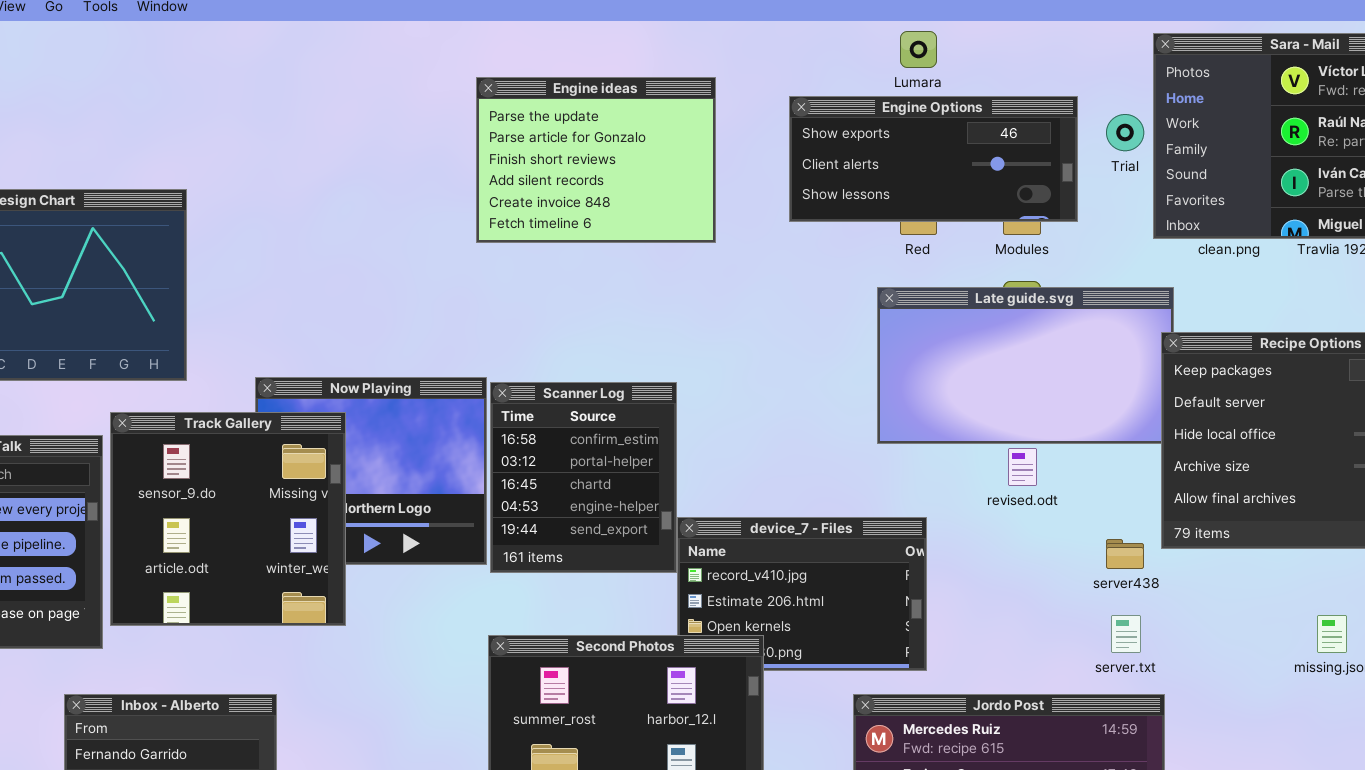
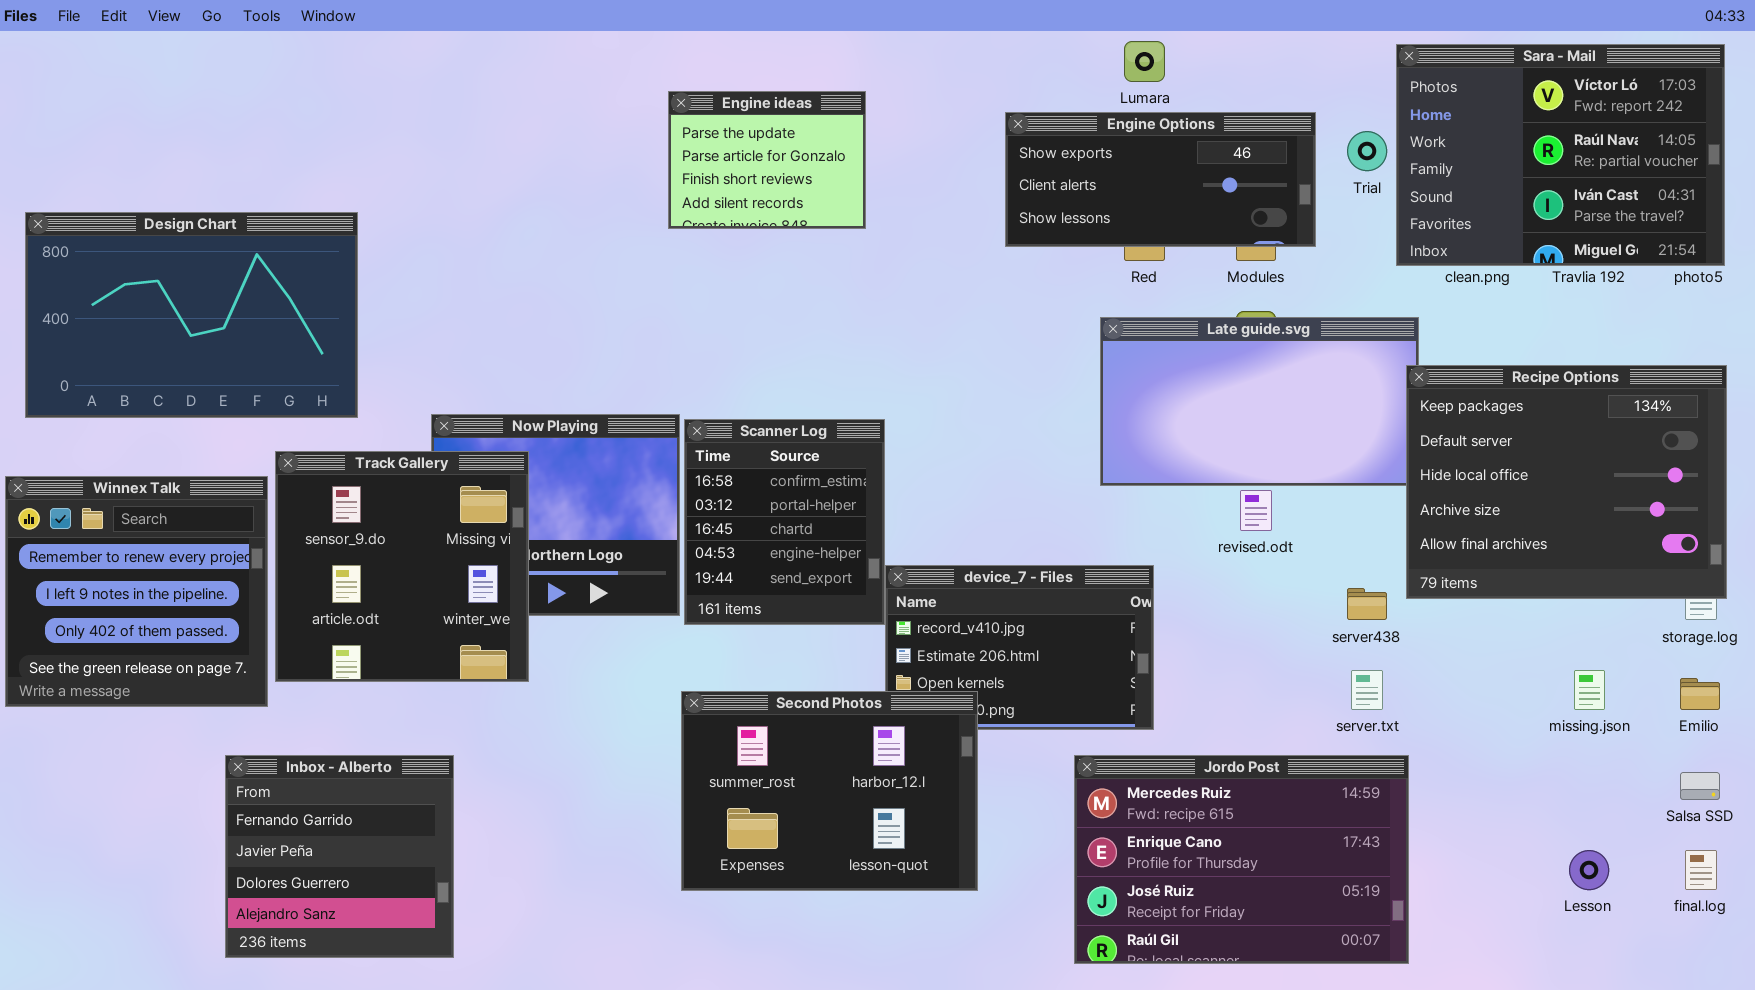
Engine ideas: [476,77,716,243] -> [668,91,866,229], resized

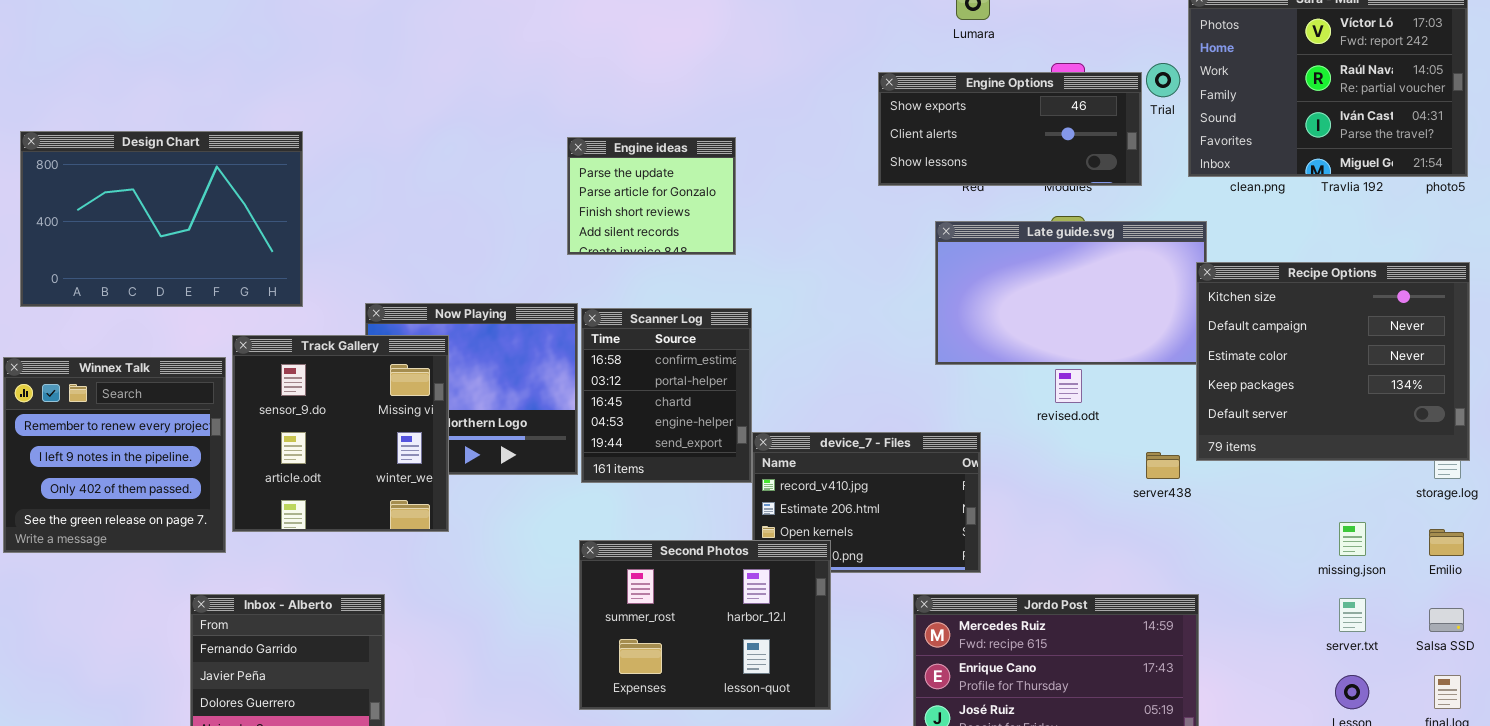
Engine ideas: [668,91,866,229] -> [567,137,736,255], moved
Engine Options: [1005,112,1316,247] -> [878,72,1142,186], moved
Recipe Options: [1406,365,1727,599] -> [1196,262,1470,461], scrolled up 3 rows
server.txt: [1351,670,1383,710] -> [1339,598,1366,632], moved

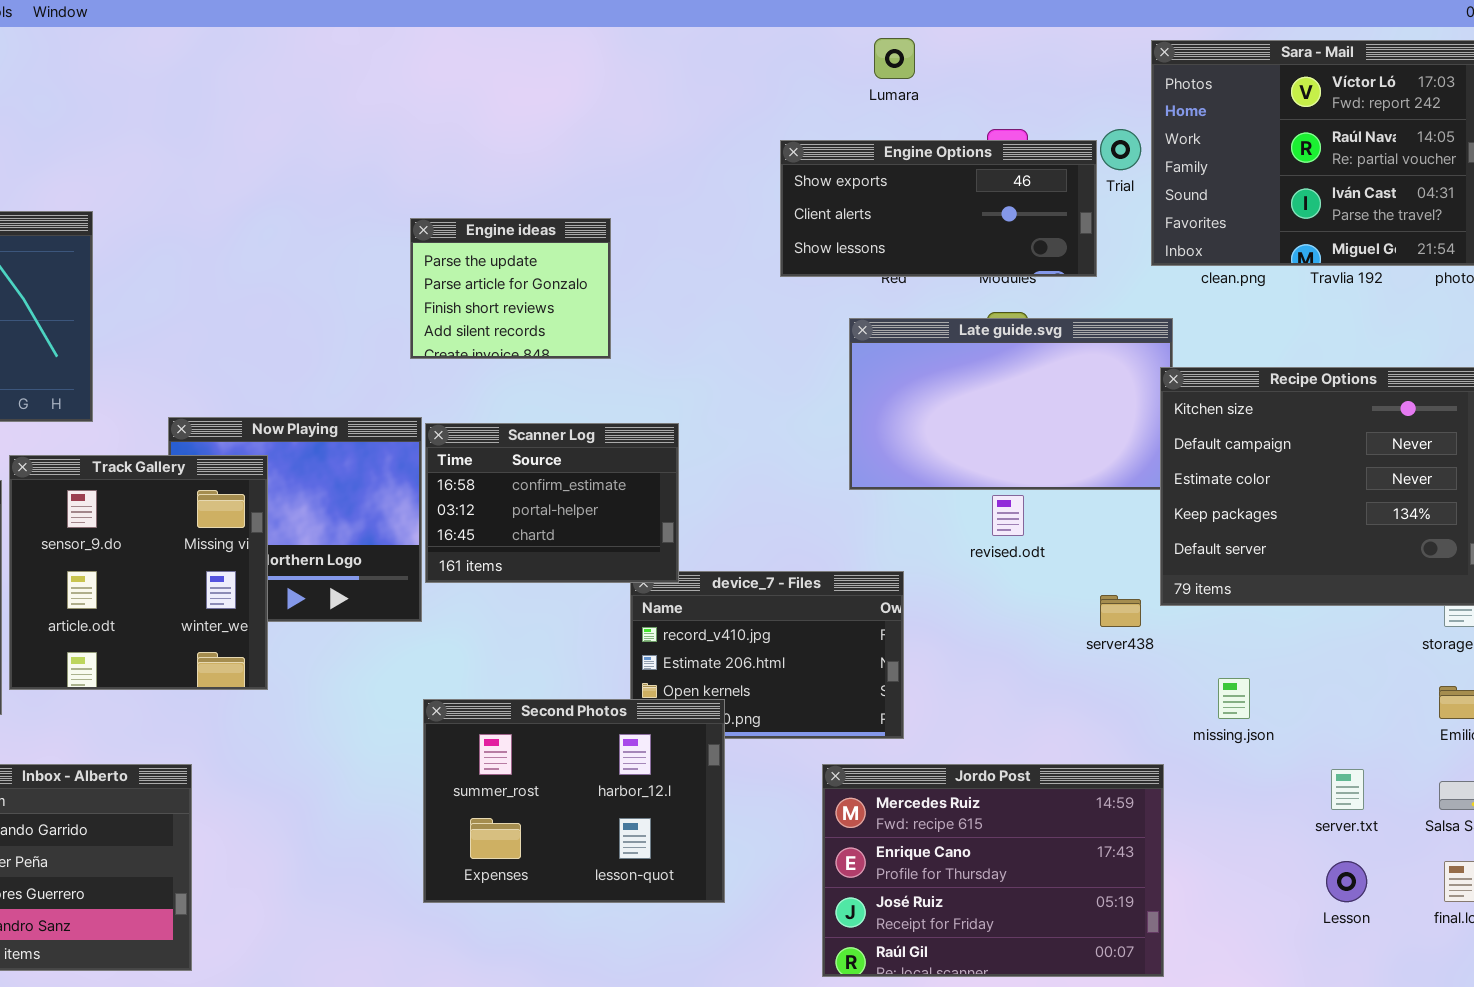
Scanner Log: [581,308,752,483] -> [425,423,679,583], resized
missing.json: [1339,522,1366,556] -> [1218,678,1250,719], moved

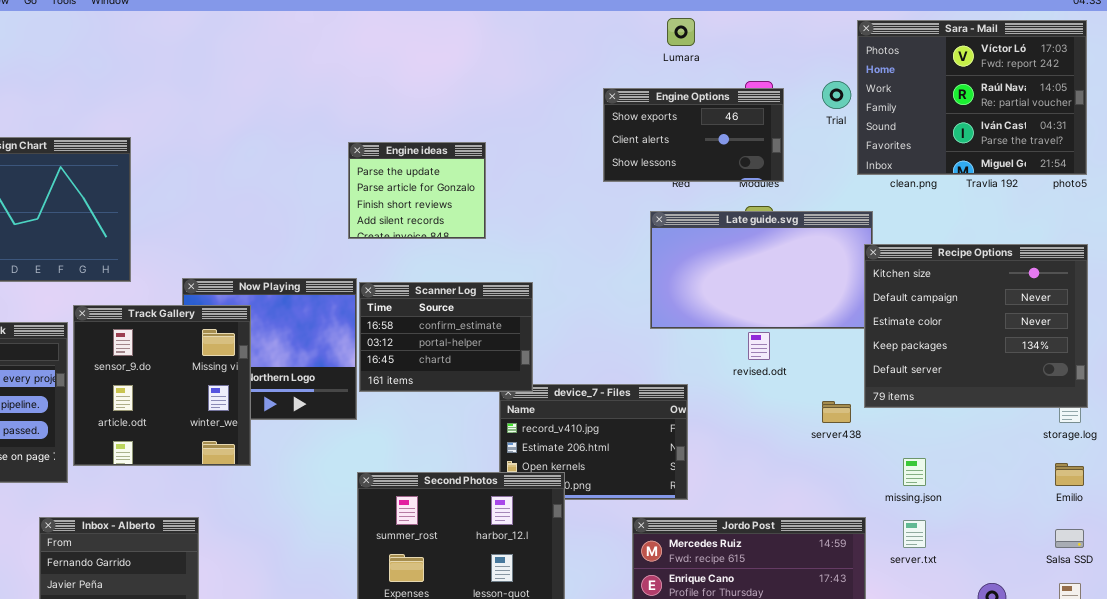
Engine Options: [780,140,1097,277] -> [603,88,784,182], resized
server.txt: [1331,769,1364,810] -> [903,520,926,548], moved

